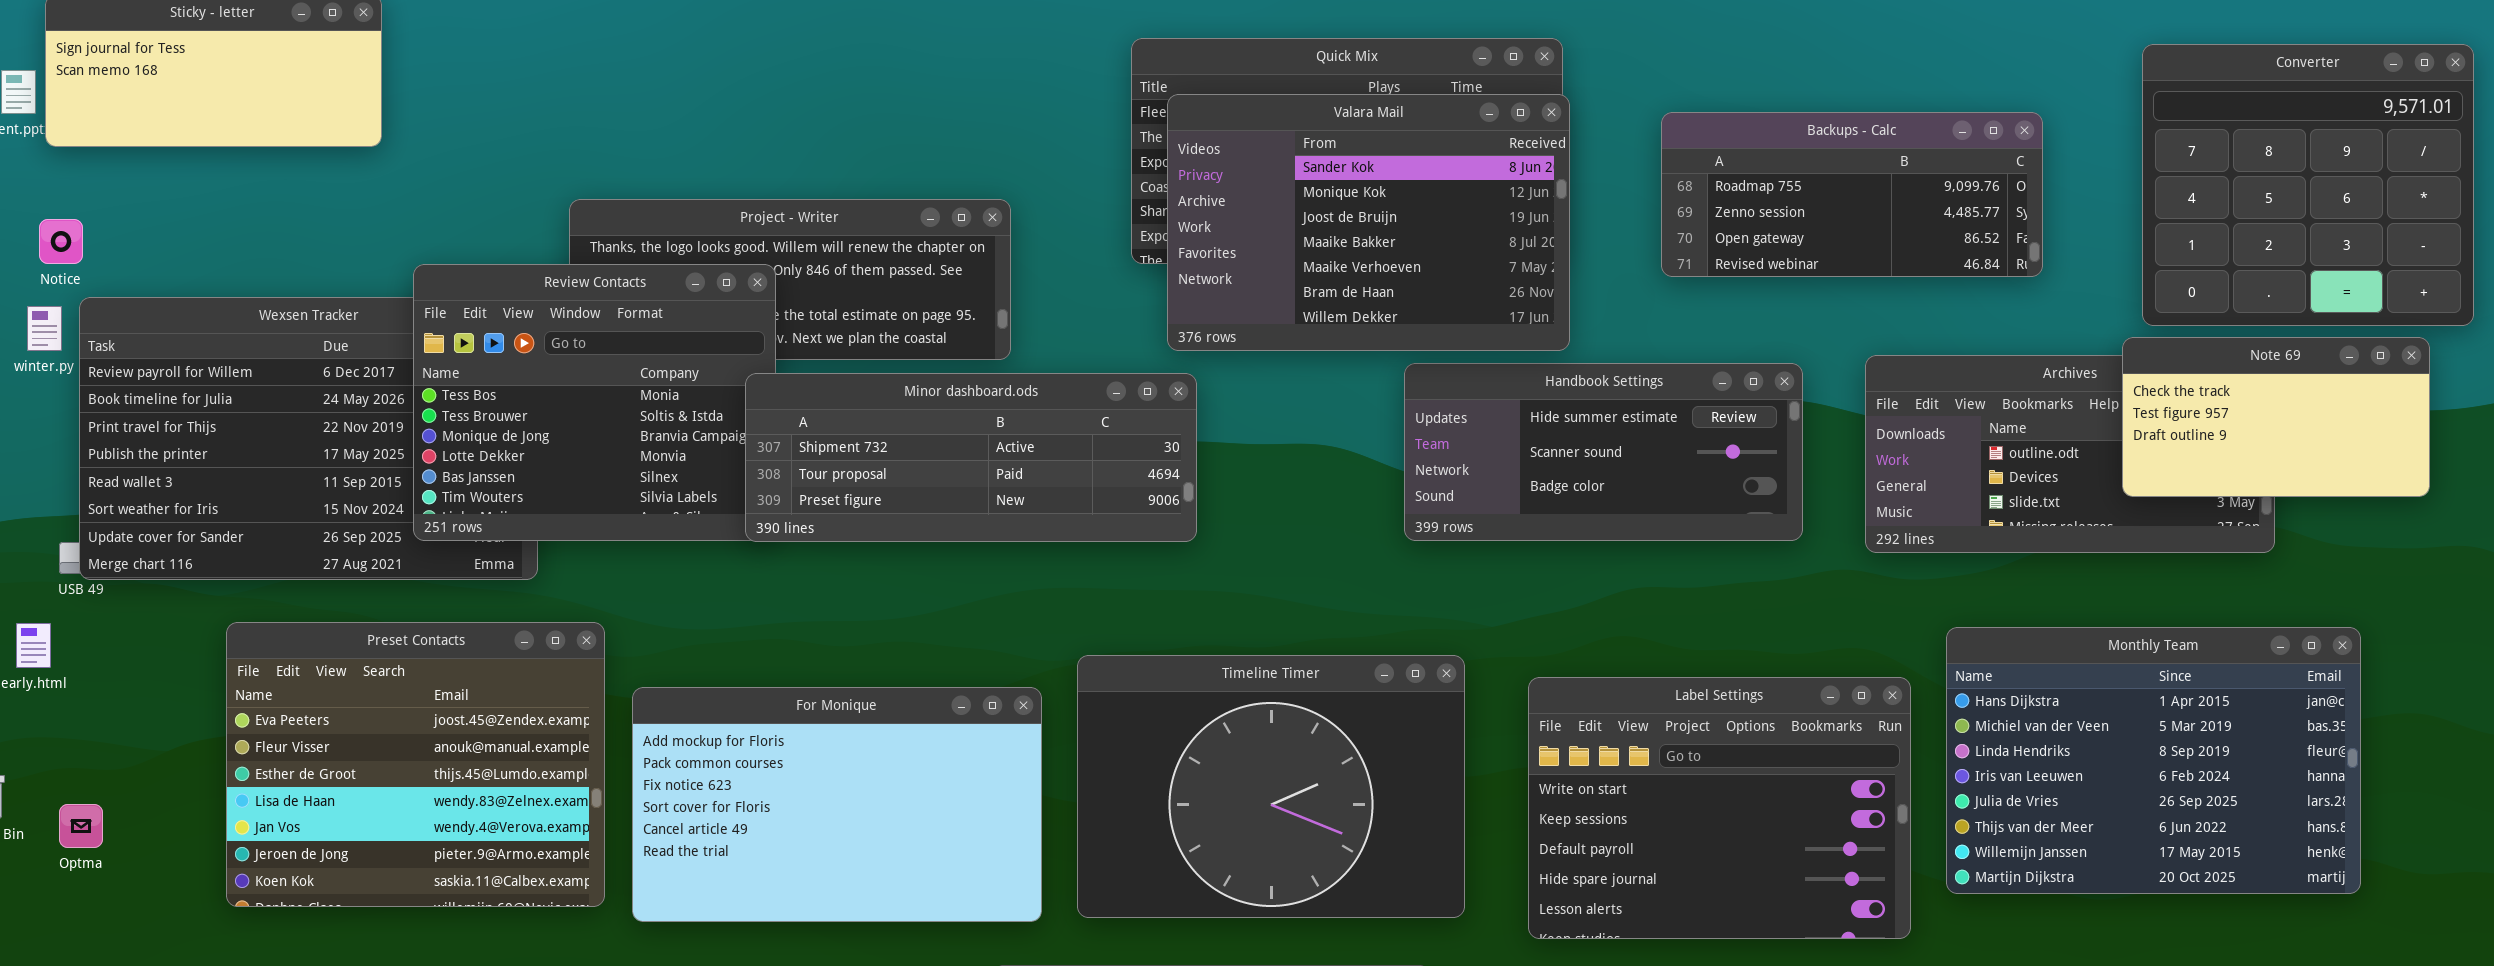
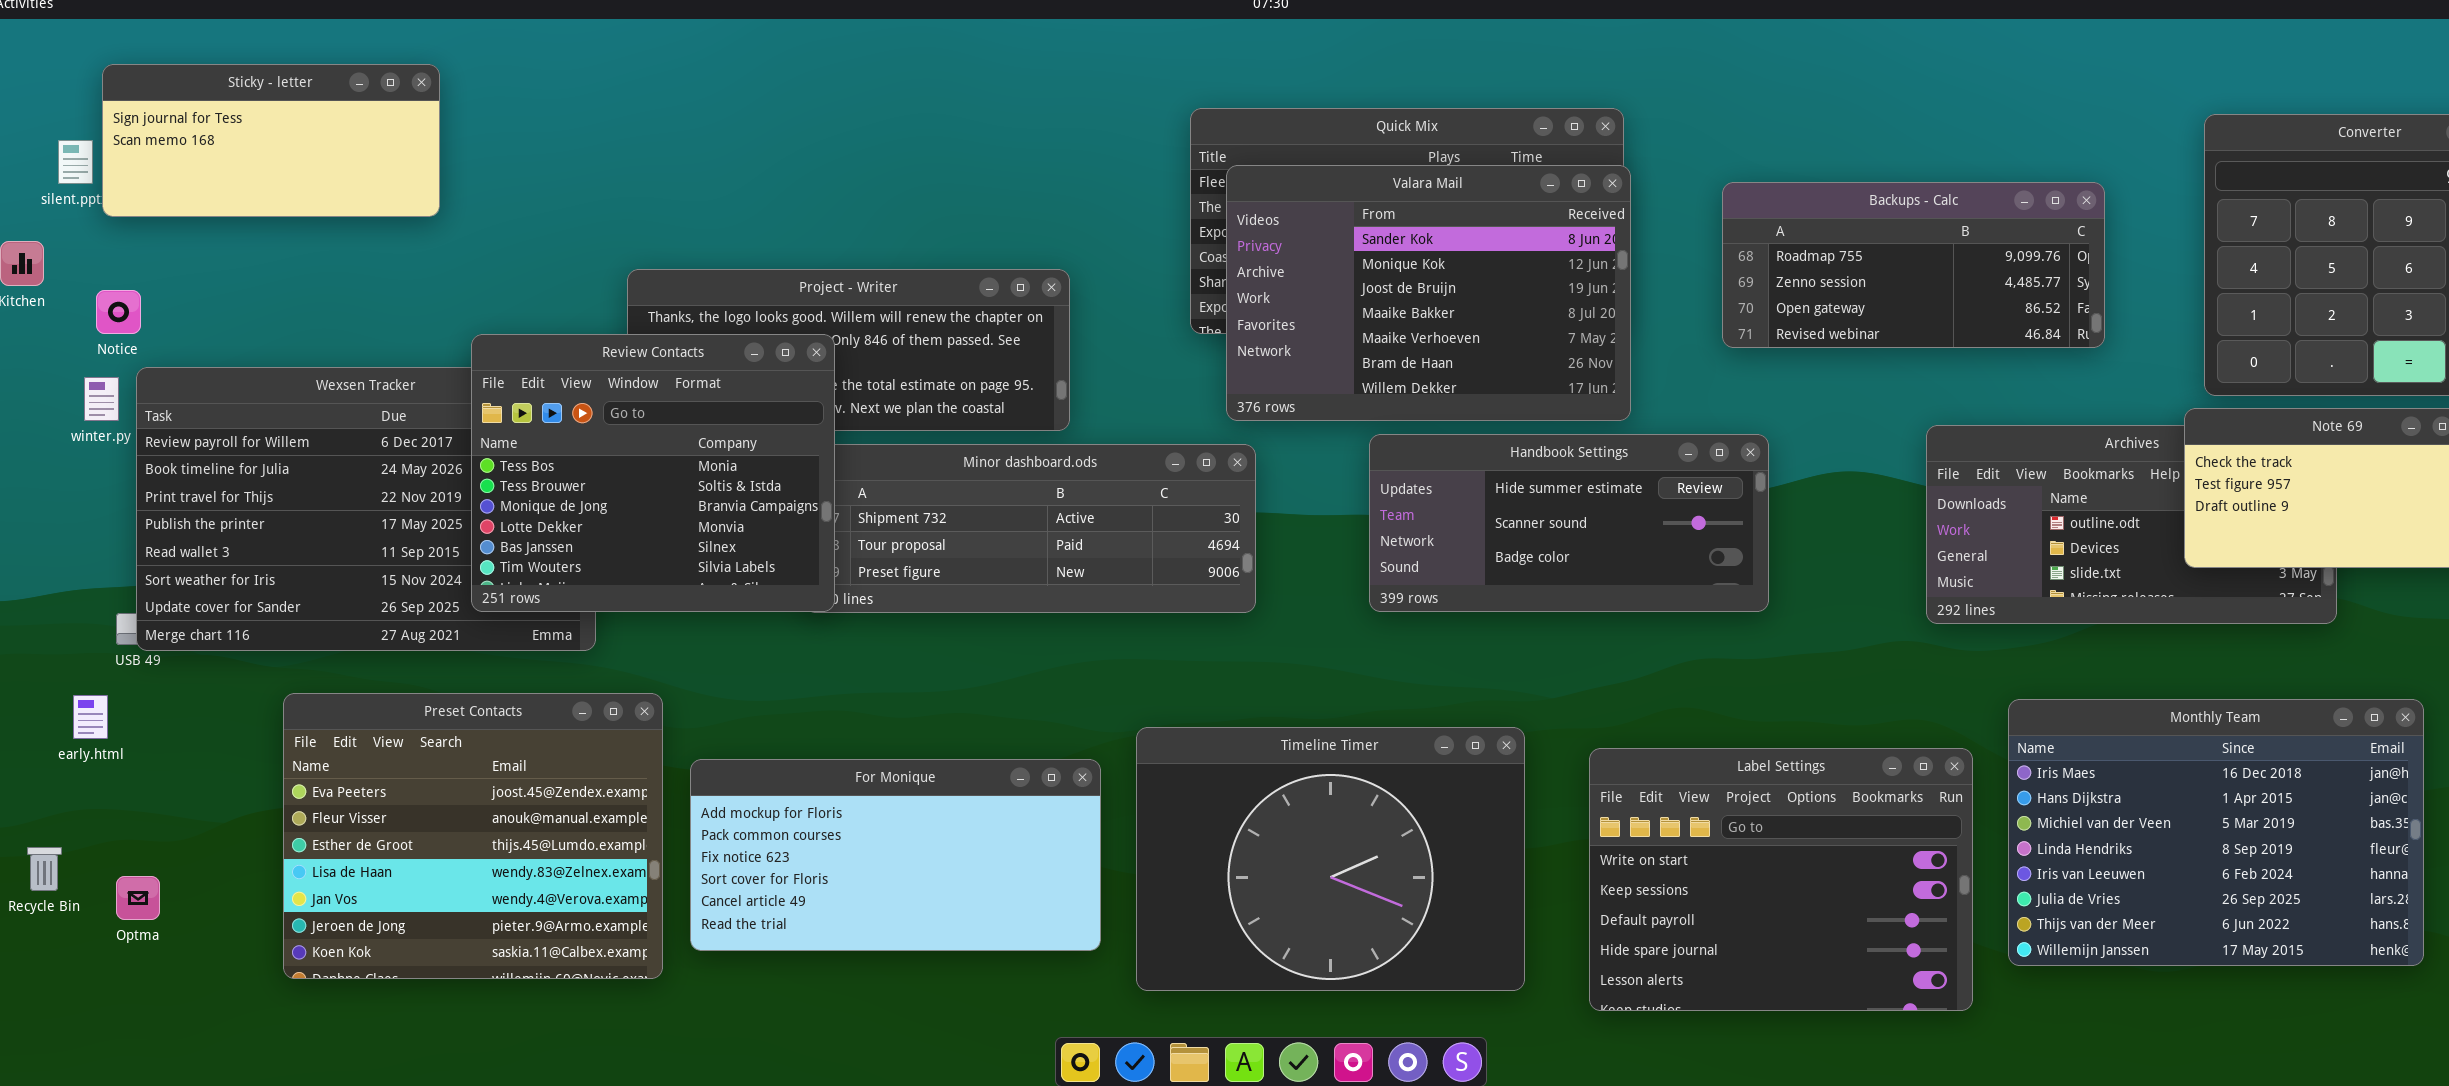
Review Contacts: [413,264,776,541] -> [471,334,835,612], raised
Handbook Settings: [1404,363,1803,541] -> [1369,434,1769,612], moved
Monthly Team: [1946,627,2361,894] -> [2008,699,2424,966], scrolled up 1 row
For Monique: [632,687,1042,922] -> [690,759,1101,951], resized

